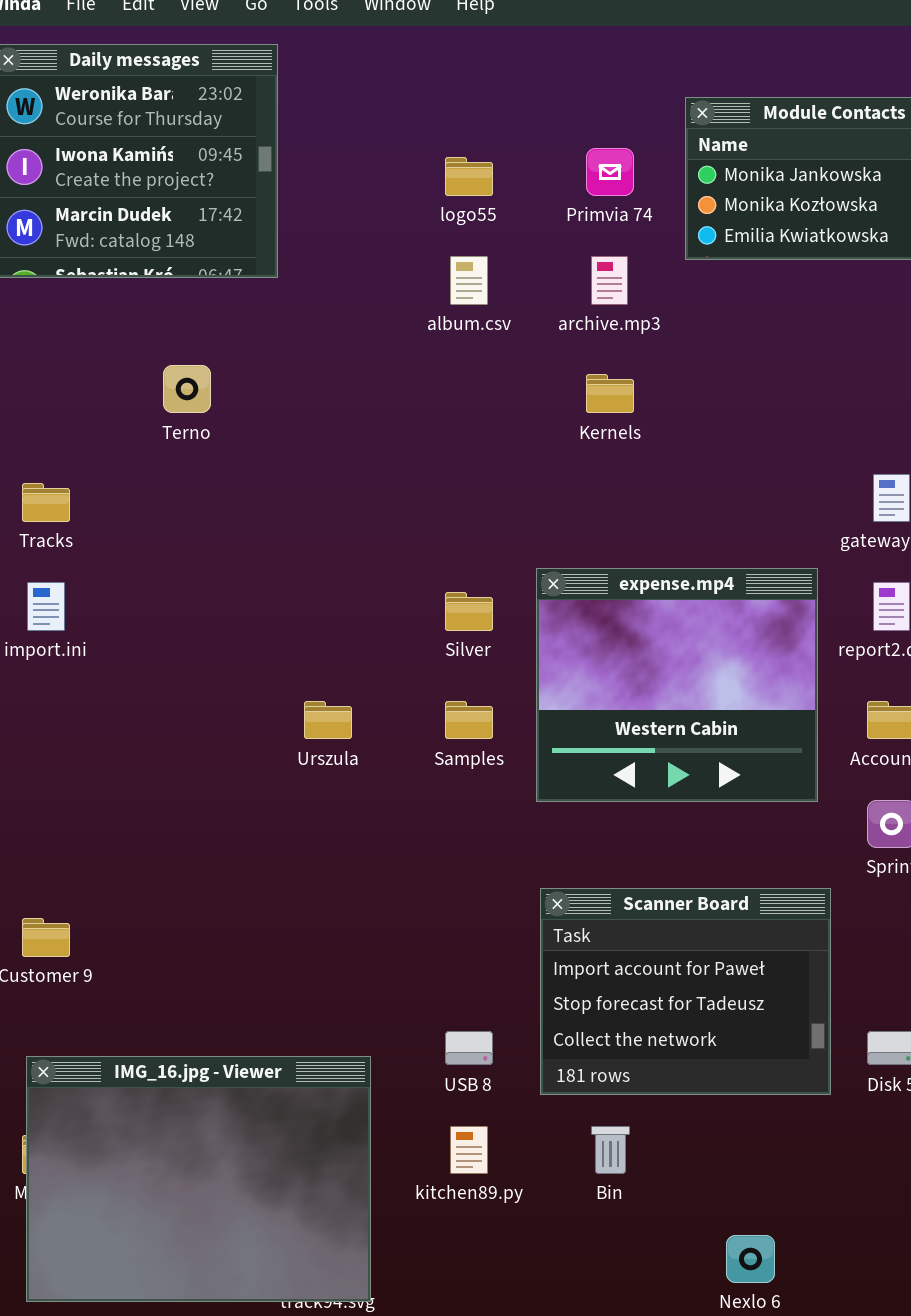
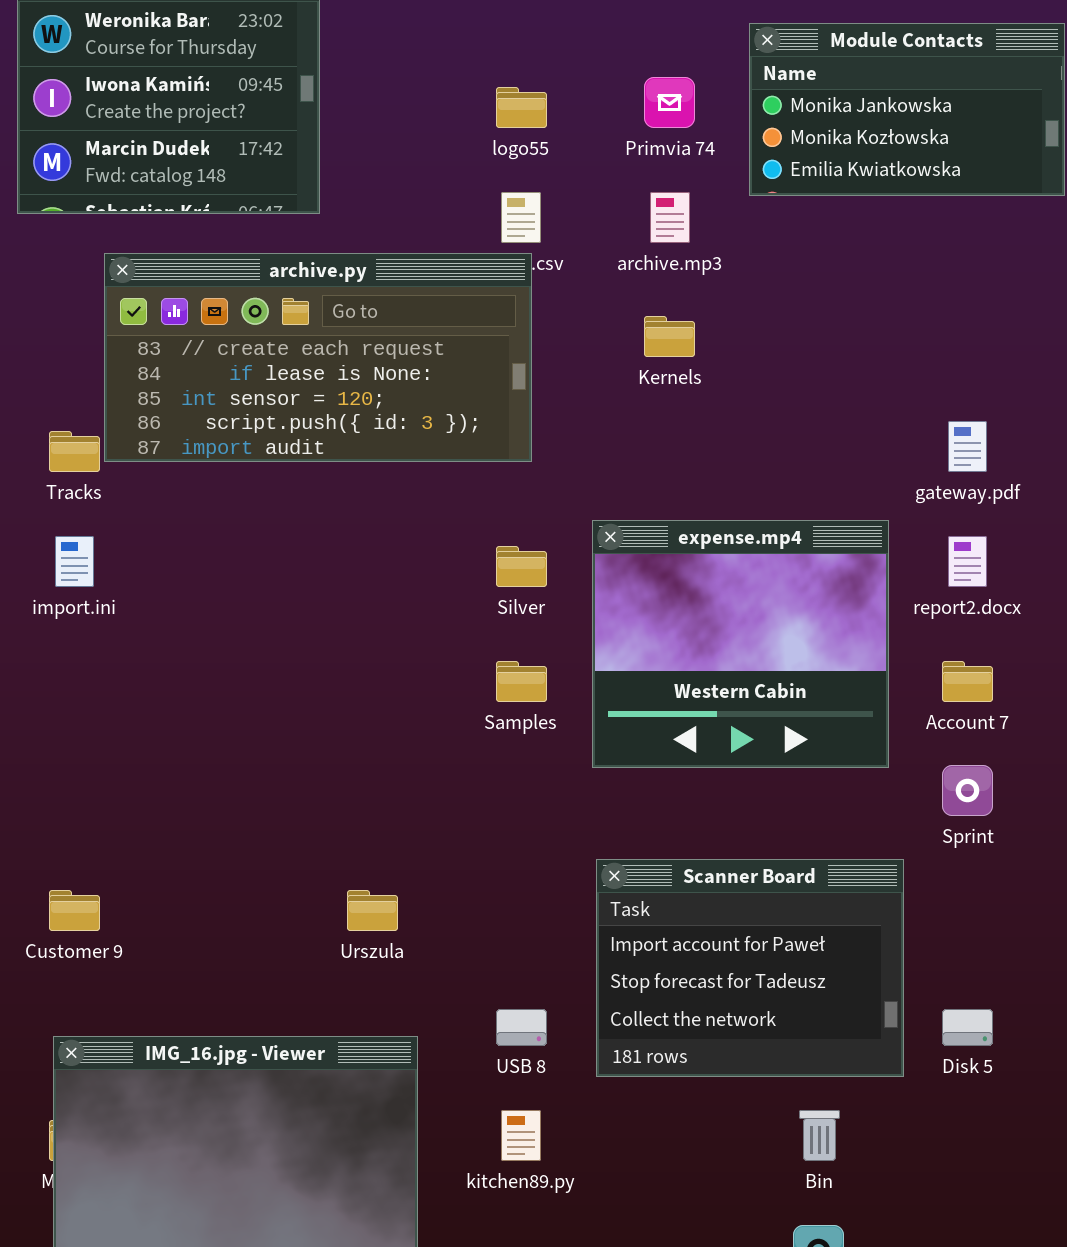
archive.py: none -> [104,253,532,462], opened
Urszula: [304,701,352,739] -> [347,890,398,931], moved
Bin: [591,1126,630,1174] -> [799,1110,840,1161], moved

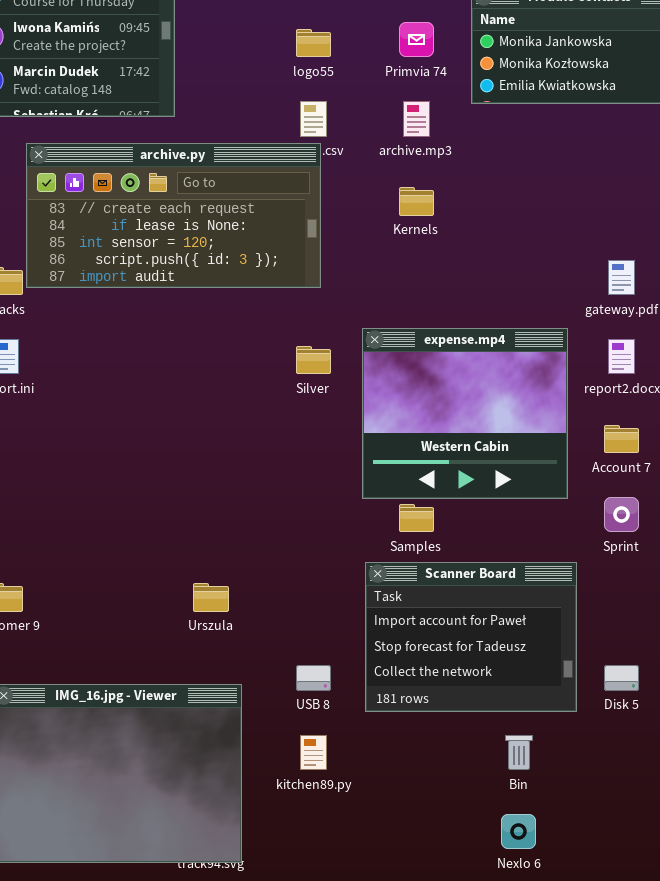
Samples: [496,661,547,702] -> [399,504,434,532], moved

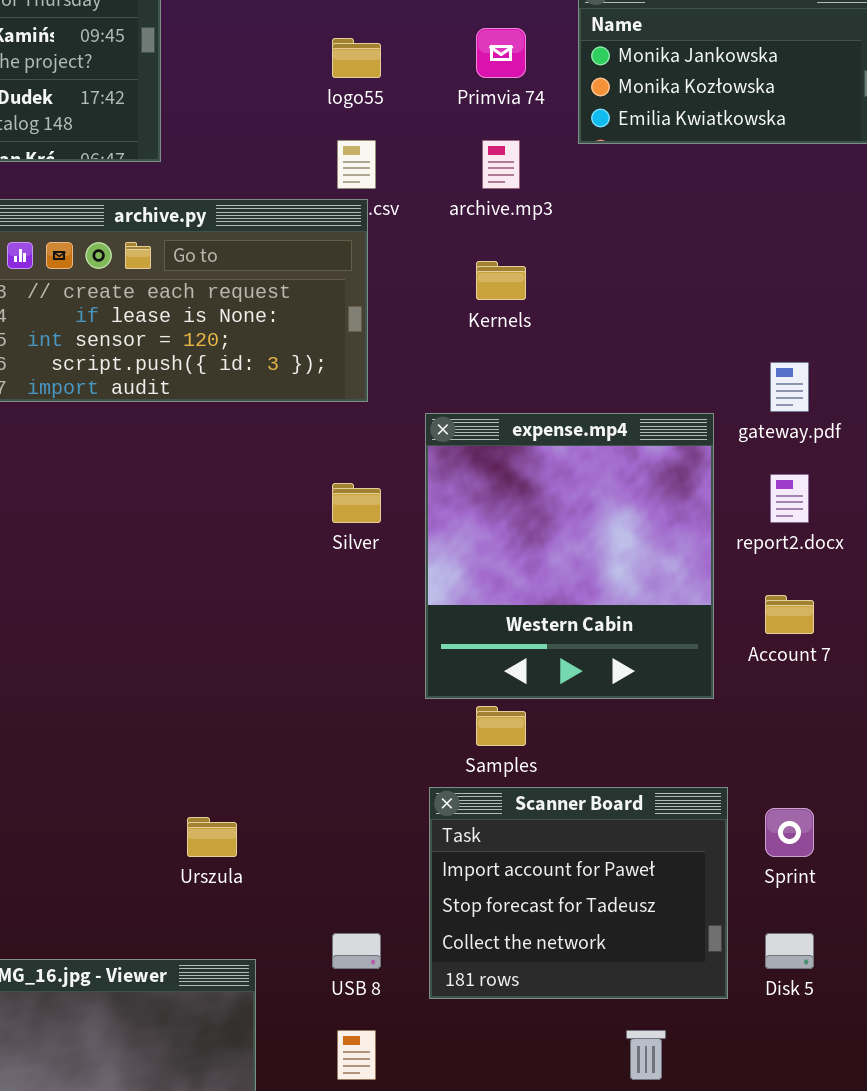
expense.mp4: [362,328,568,499] -> [425,413,714,699], resized
Sprint: [604,497,639,532] -> [765,808,814,857], moved

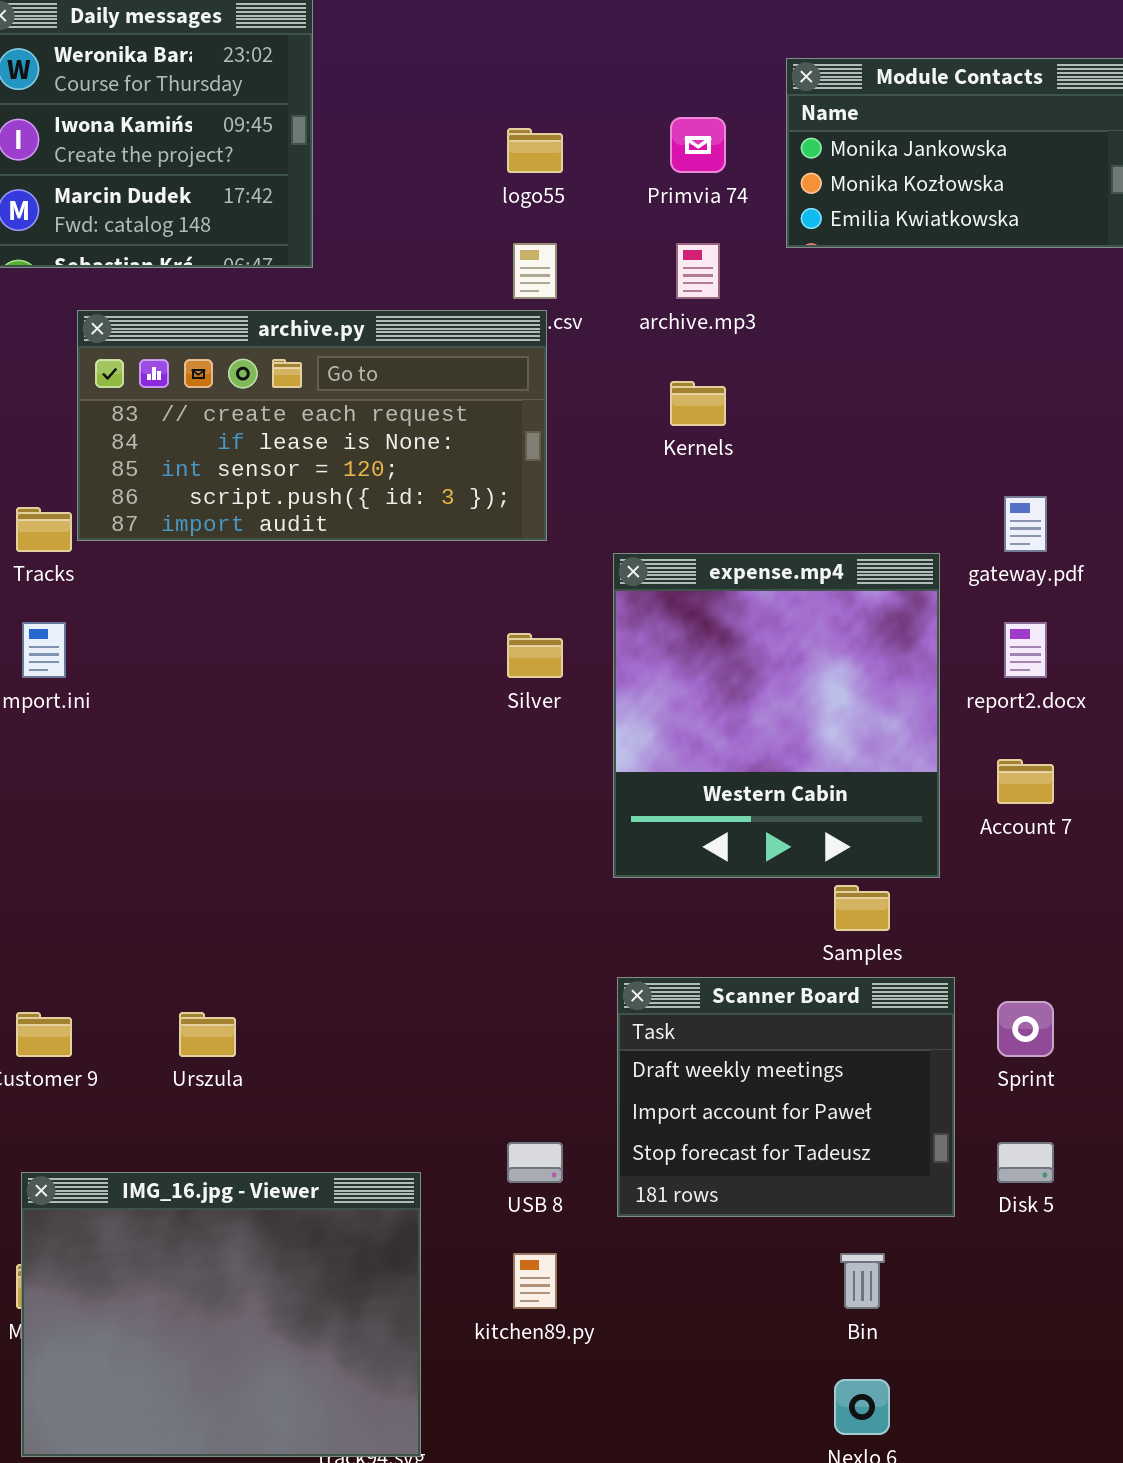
Samples: [476,706,526,746] -> [834,885,890,931], moved
Scanner Board: [429,787,728,999] -> [617,977,955,1217], scrolled up 1 row
Urszula: [187,817,237,857] -> [179,1012,236,1057], moved

